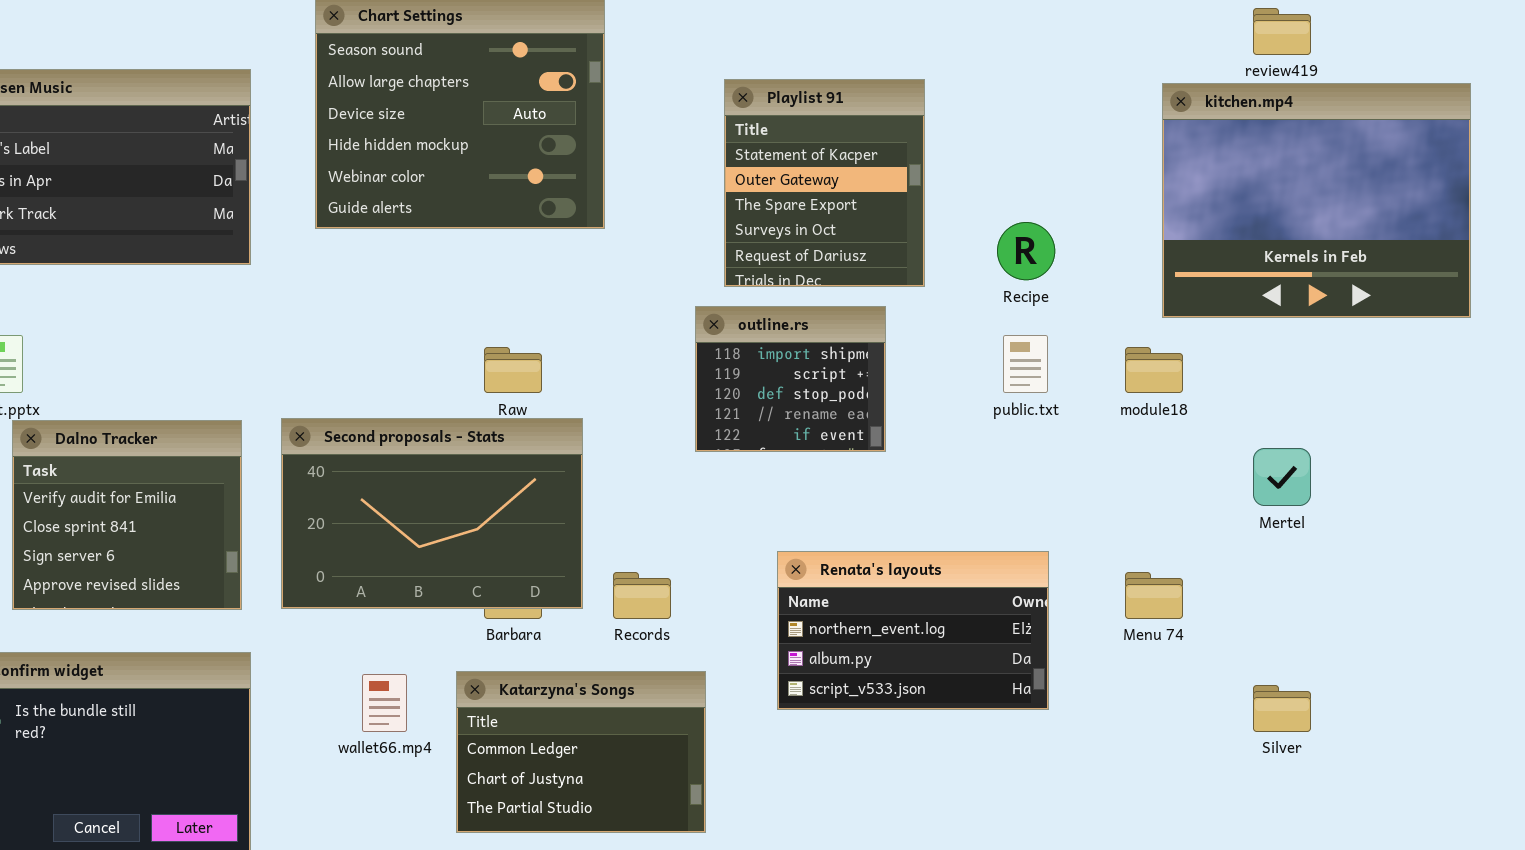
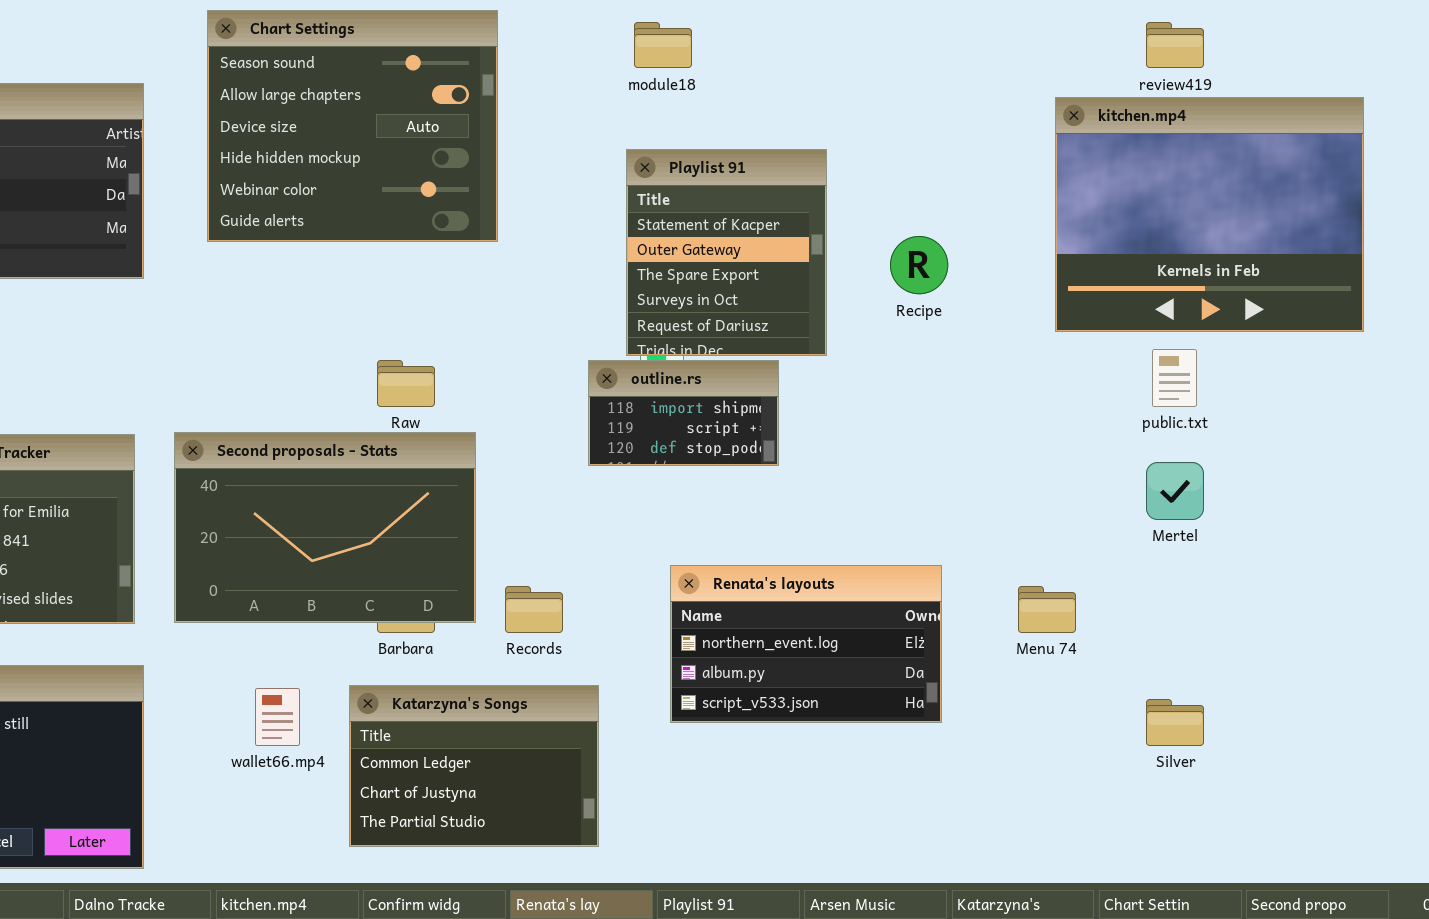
Playlist 91: [724,79,925,287] -> [626,149,827,356], moved
outline.rs: [695,306,886,452] -> [588,360,779,466], resized
public.txt: [1003,335,1048,393] -> [1152,349,1197,407], moved
module18: [1125,347,1183,393] -> [634,22,692,68], moved

